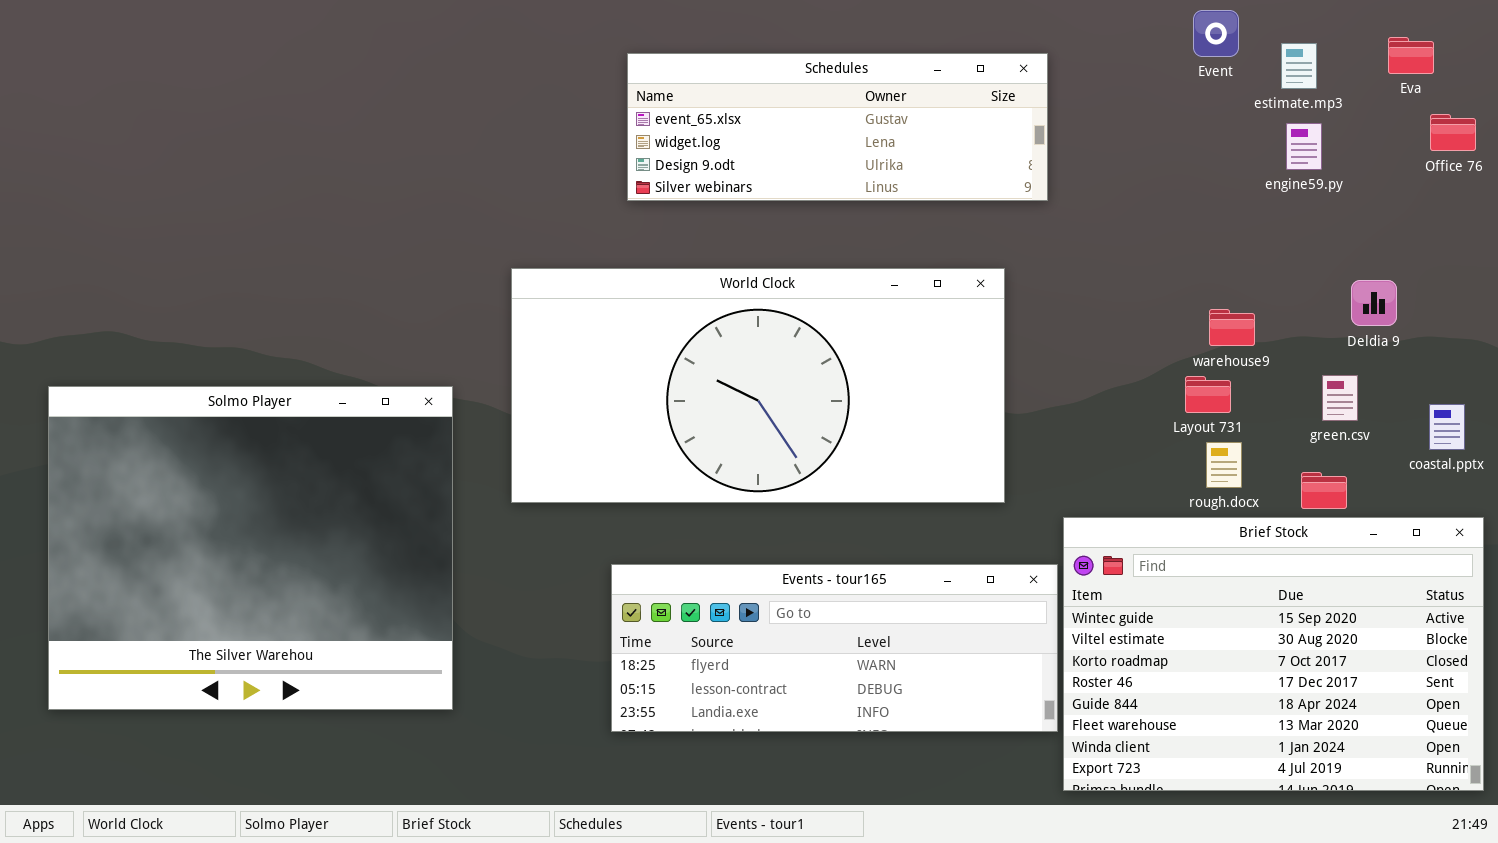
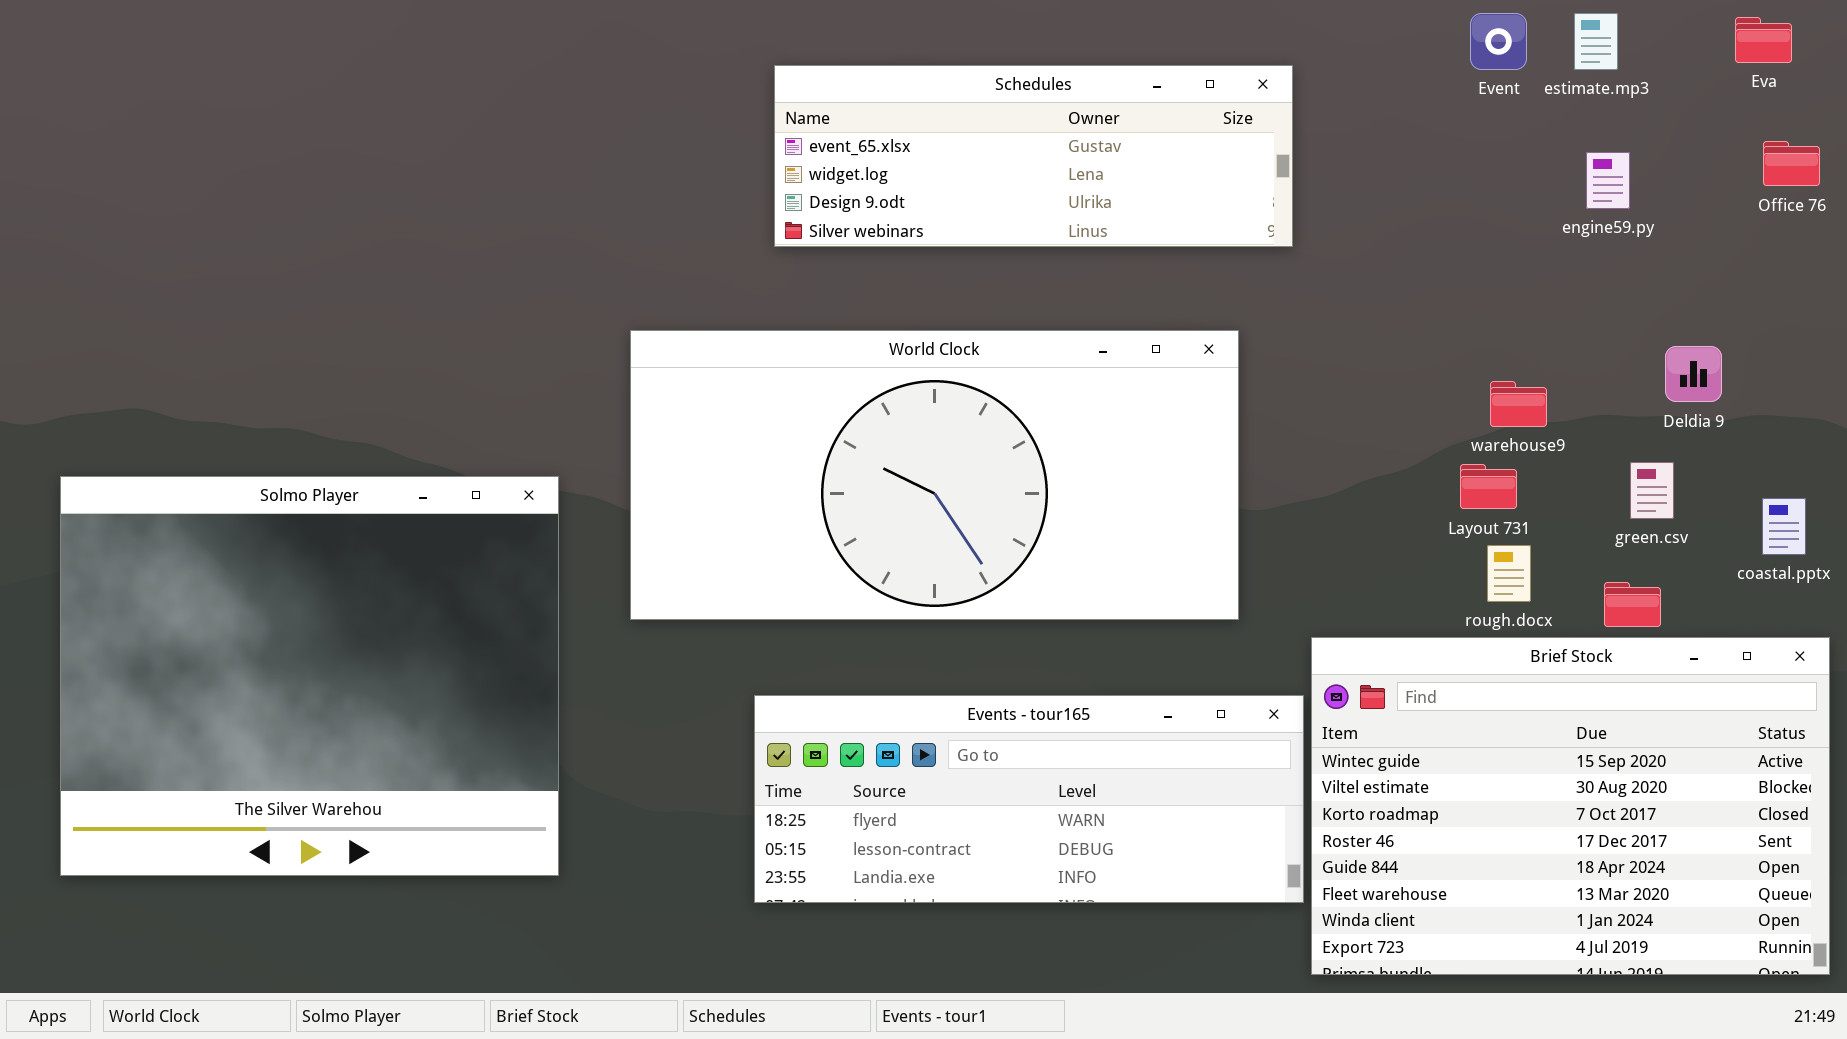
Eva: [1388,37,1434,74] -> [1735,17,1792,63], moved
estimate.mp3: [1281,43,1317,89] -> [1574,13,1618,70], moved

